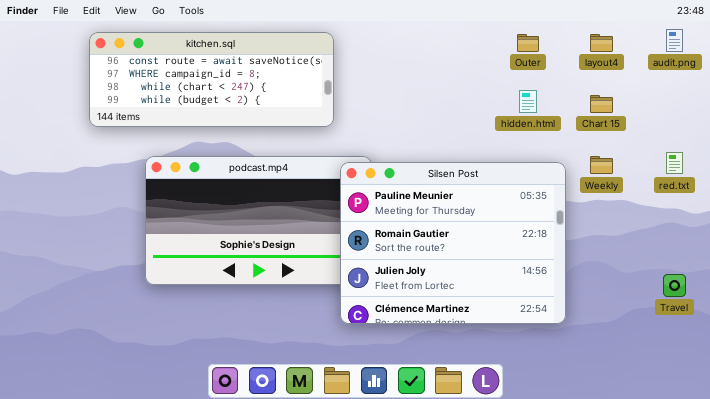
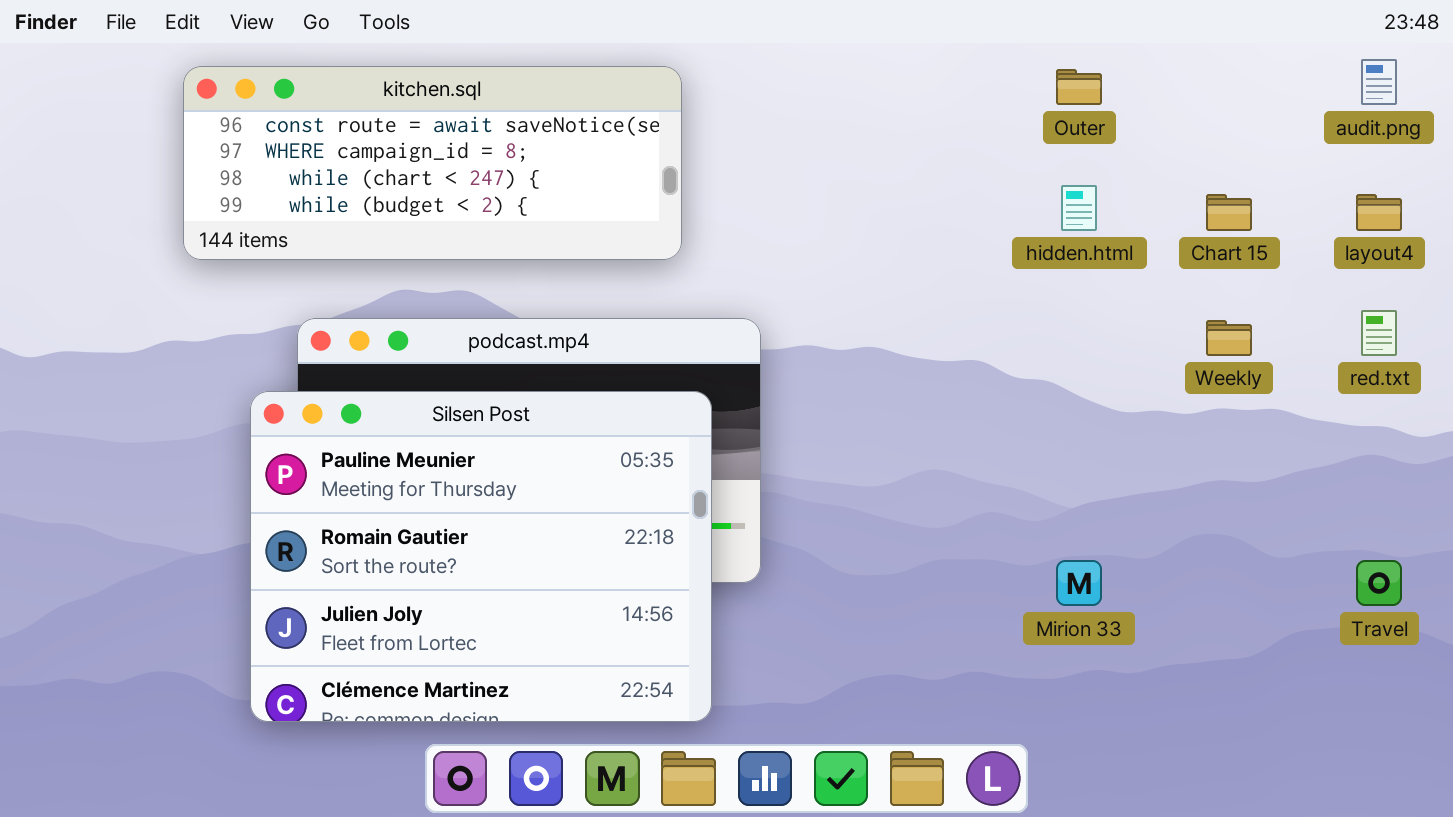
layout4: [590,34,613,52] -> [1356,194,1402,231], moved
Silsen Post: [340,162,566,324] -> [250,391,712,722], moved

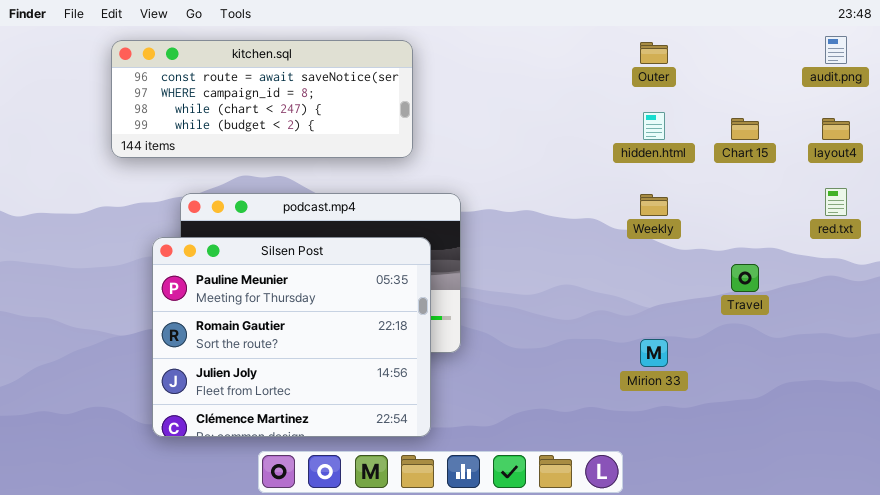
Weekly: [1206,320,1252,356] -> [640,194,668,216], moved
Travel: [1356,560,1402,606] -> [731,264,759,292], moved

